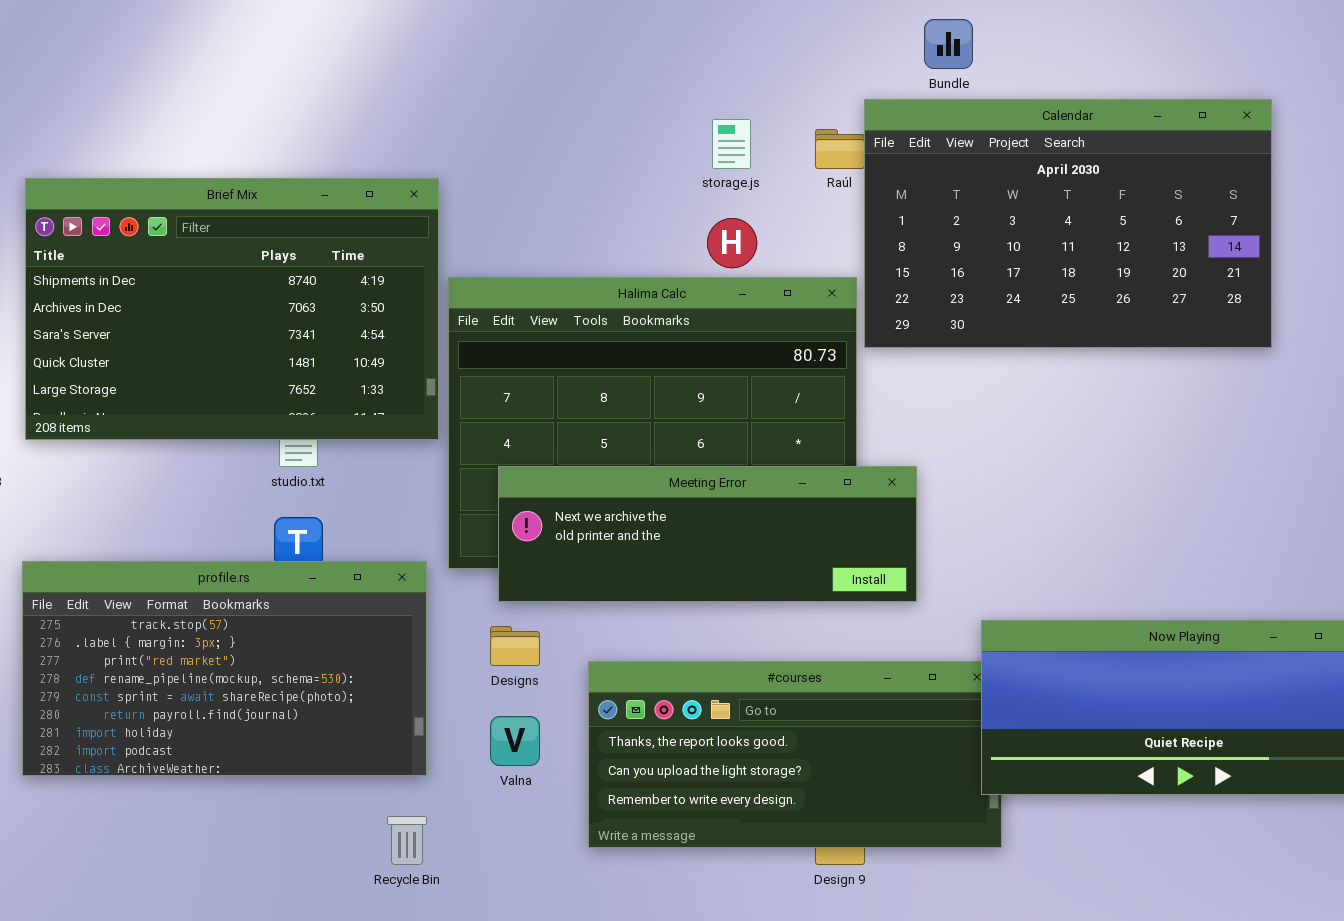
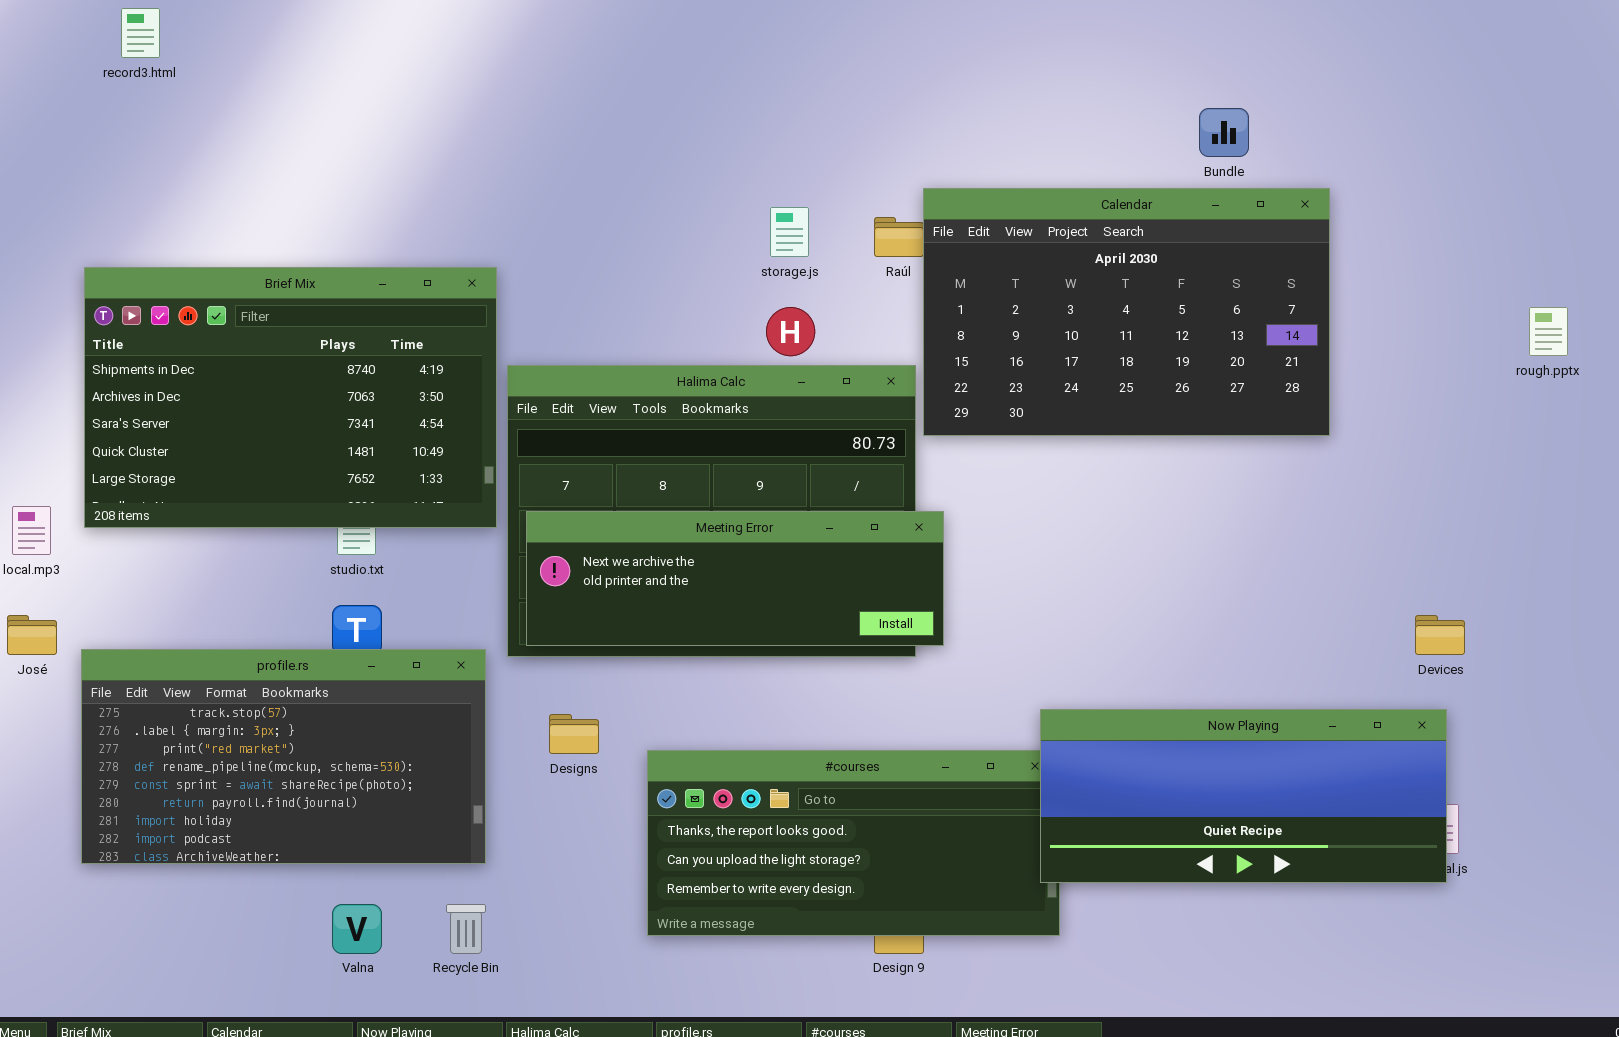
Bundle: [924,19,973,69] -> [1199,108,1249,157], moved
Meeting Error: [498,466,917,602] -> [526,511,944,646], moved
Valna: [490,716,540,766] -> [332,904,382,954], moved

